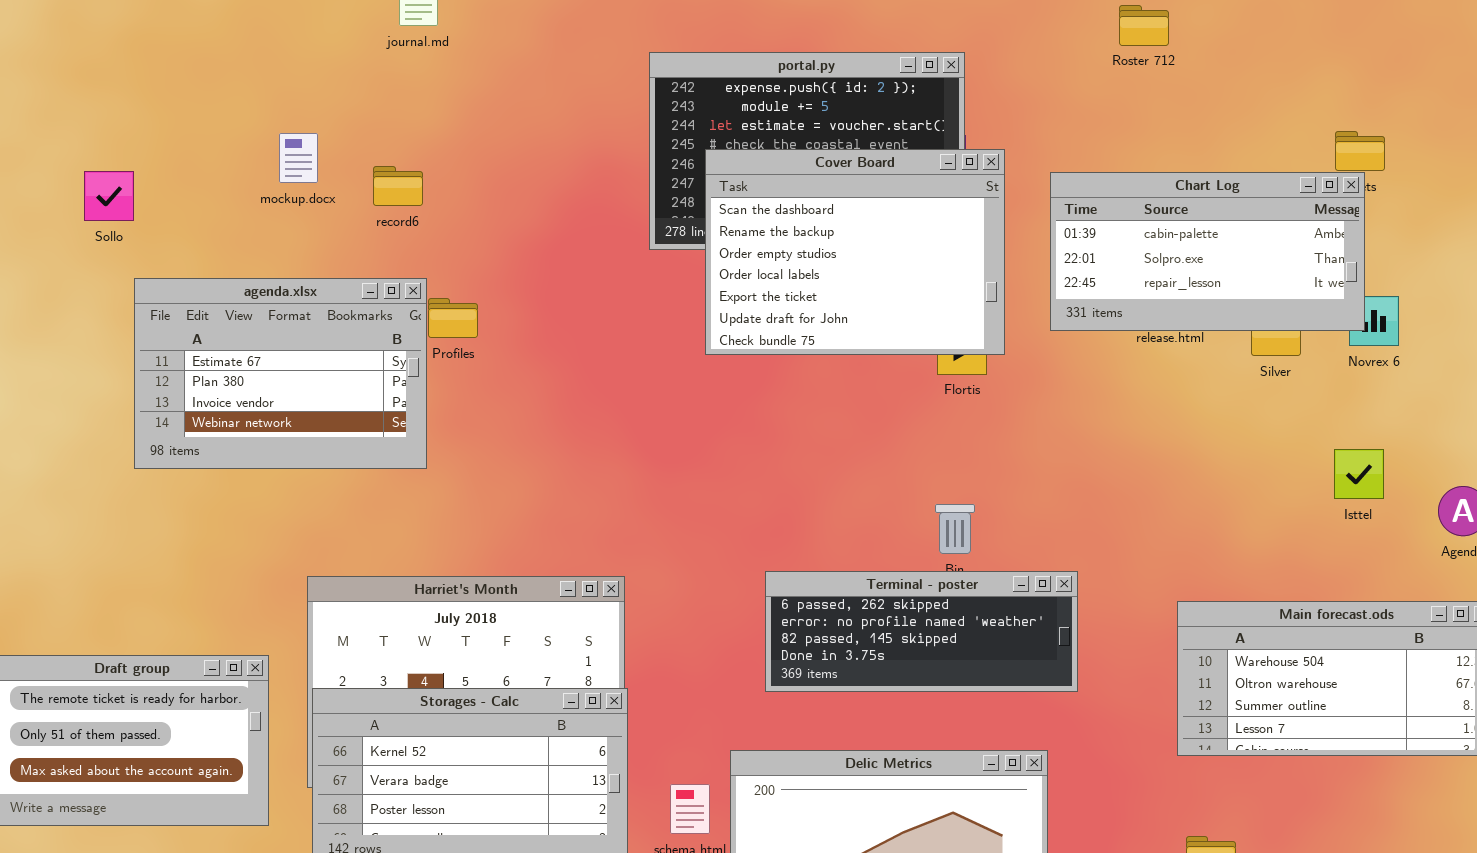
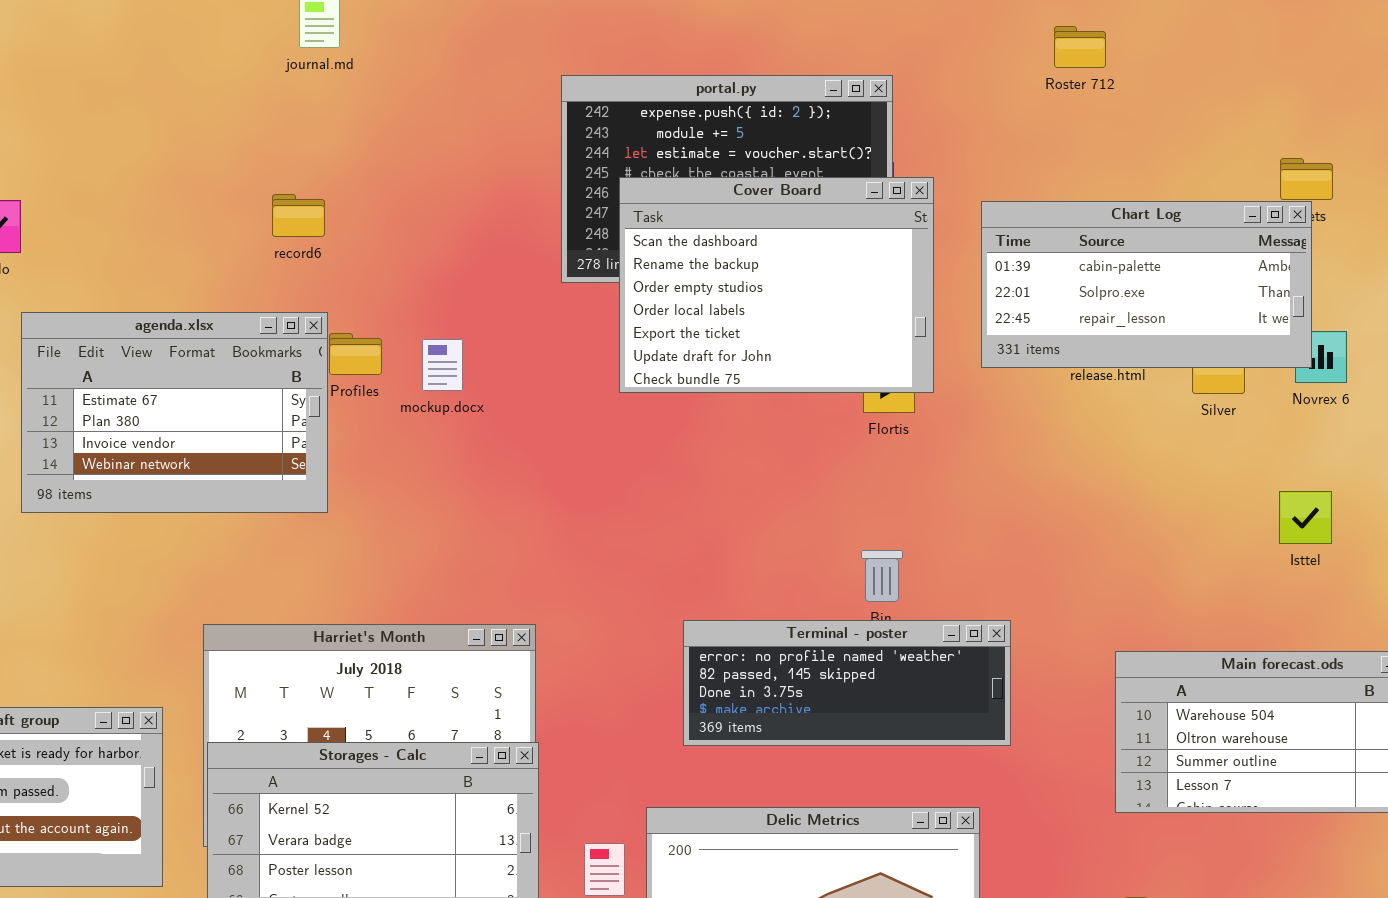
mockup.docx: [279,133,318,183] -> [422,339,463,391], moved
Terminal - poster: [765,571,1078,692] -> [683,620,1011,746], scrolled down 1 row

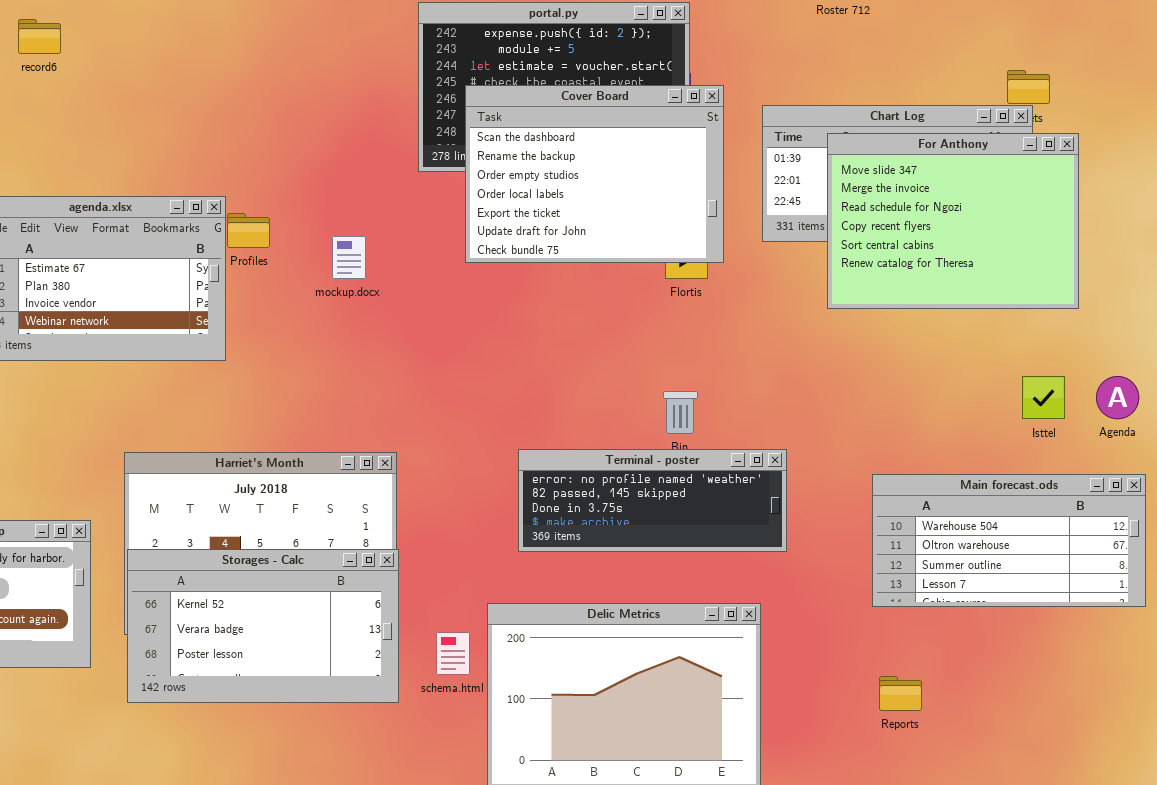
record6: [272,194,325,237] -> [18,19,61,54], moved
For Anthony: none -> [827,133,1079,309], opened
mockup.docx: [422,339,463,391] -> [332,236,366,279], moved
Isttel: [1279,491,1332,544] -> [1022,376,1065,419], moved

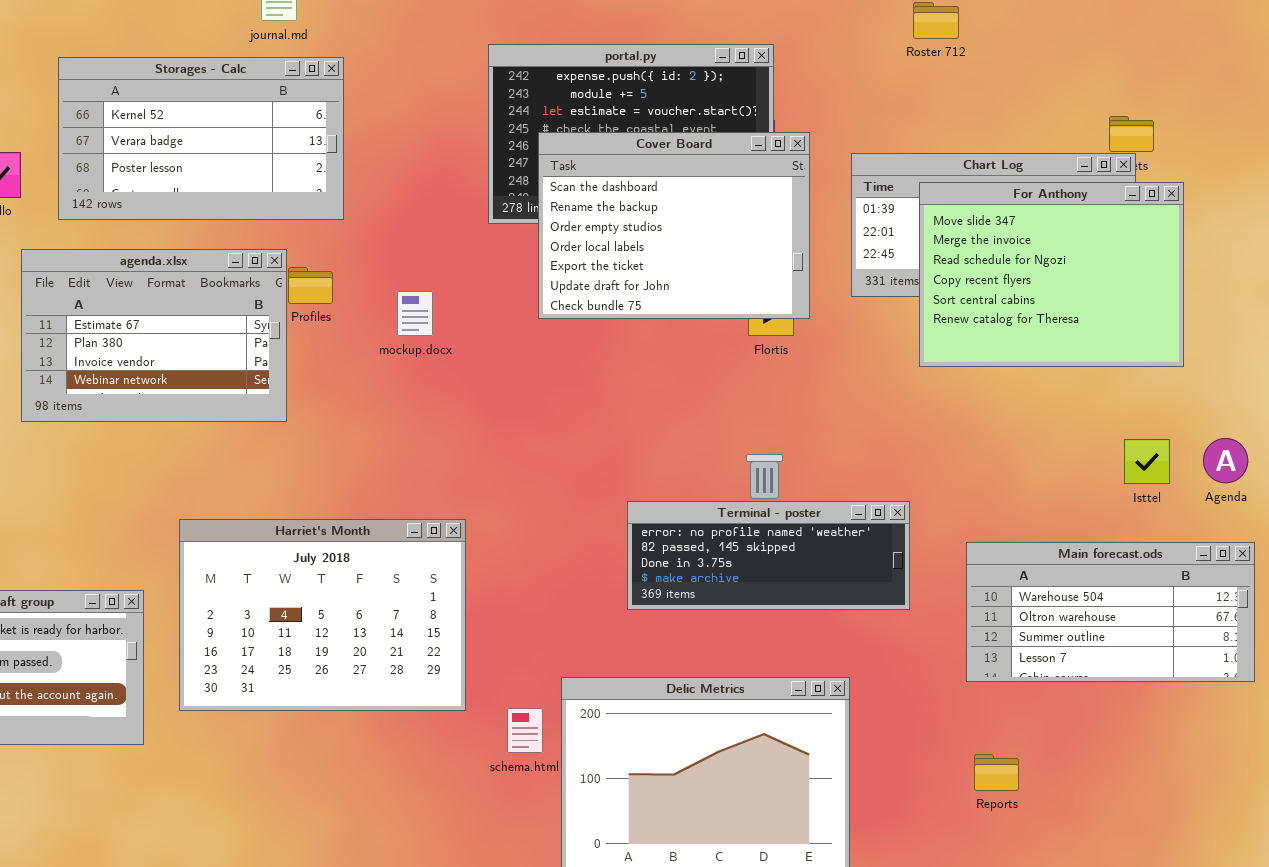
Terminal - poster: [518,449,787,552] -> [627,501,910,610], moved
Storages - Calc: [127,549,399,703] -> [58,57,344,220], moved

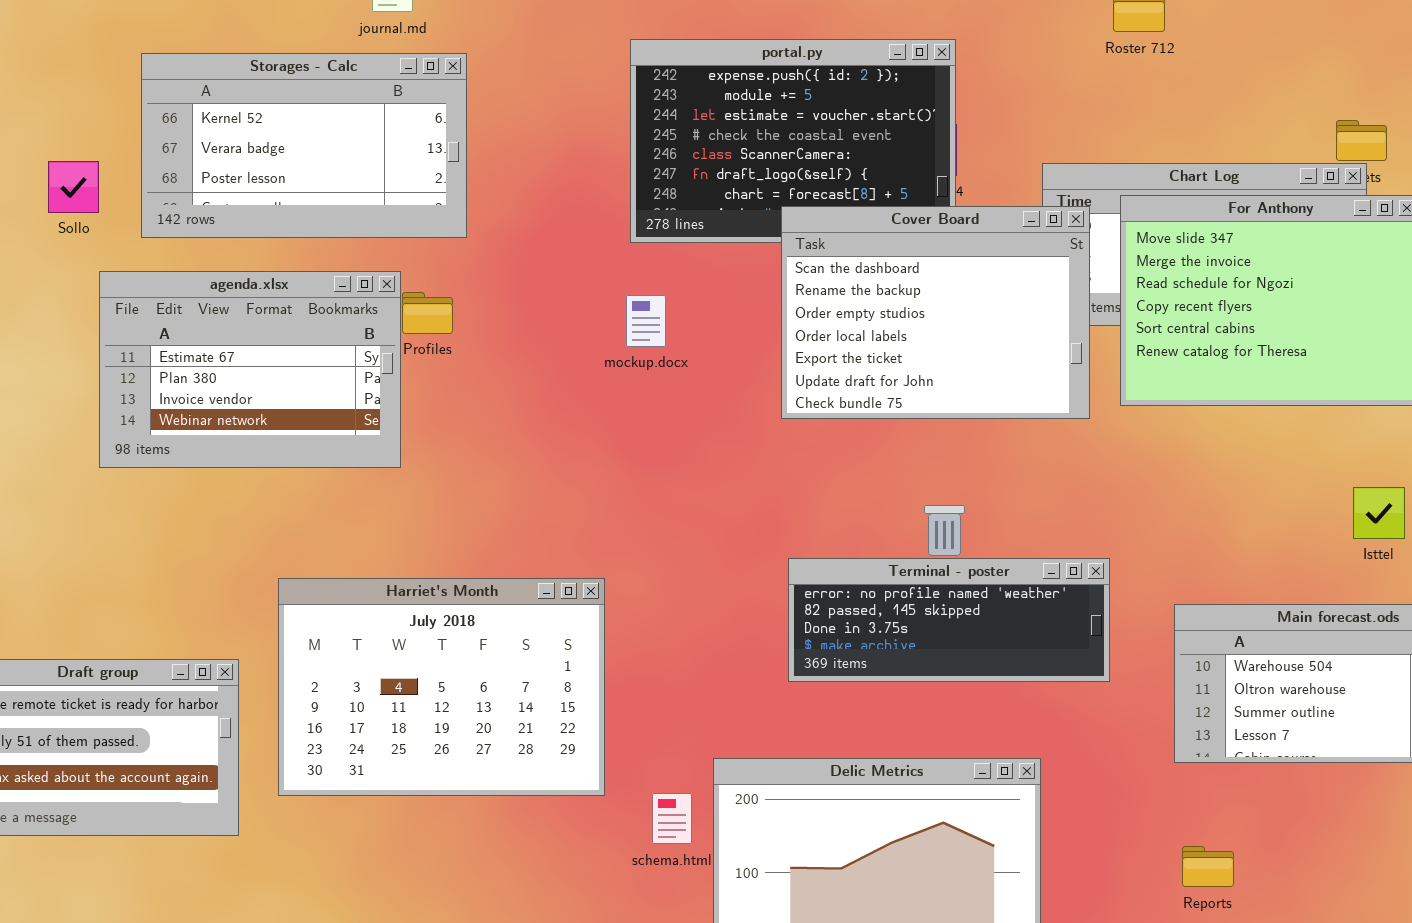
Cover Board: [538,132,810,319] -> [781,206,1090,419], moved
mockup.docx: [397,291,433,336] -> [626,295,666,347], moved

